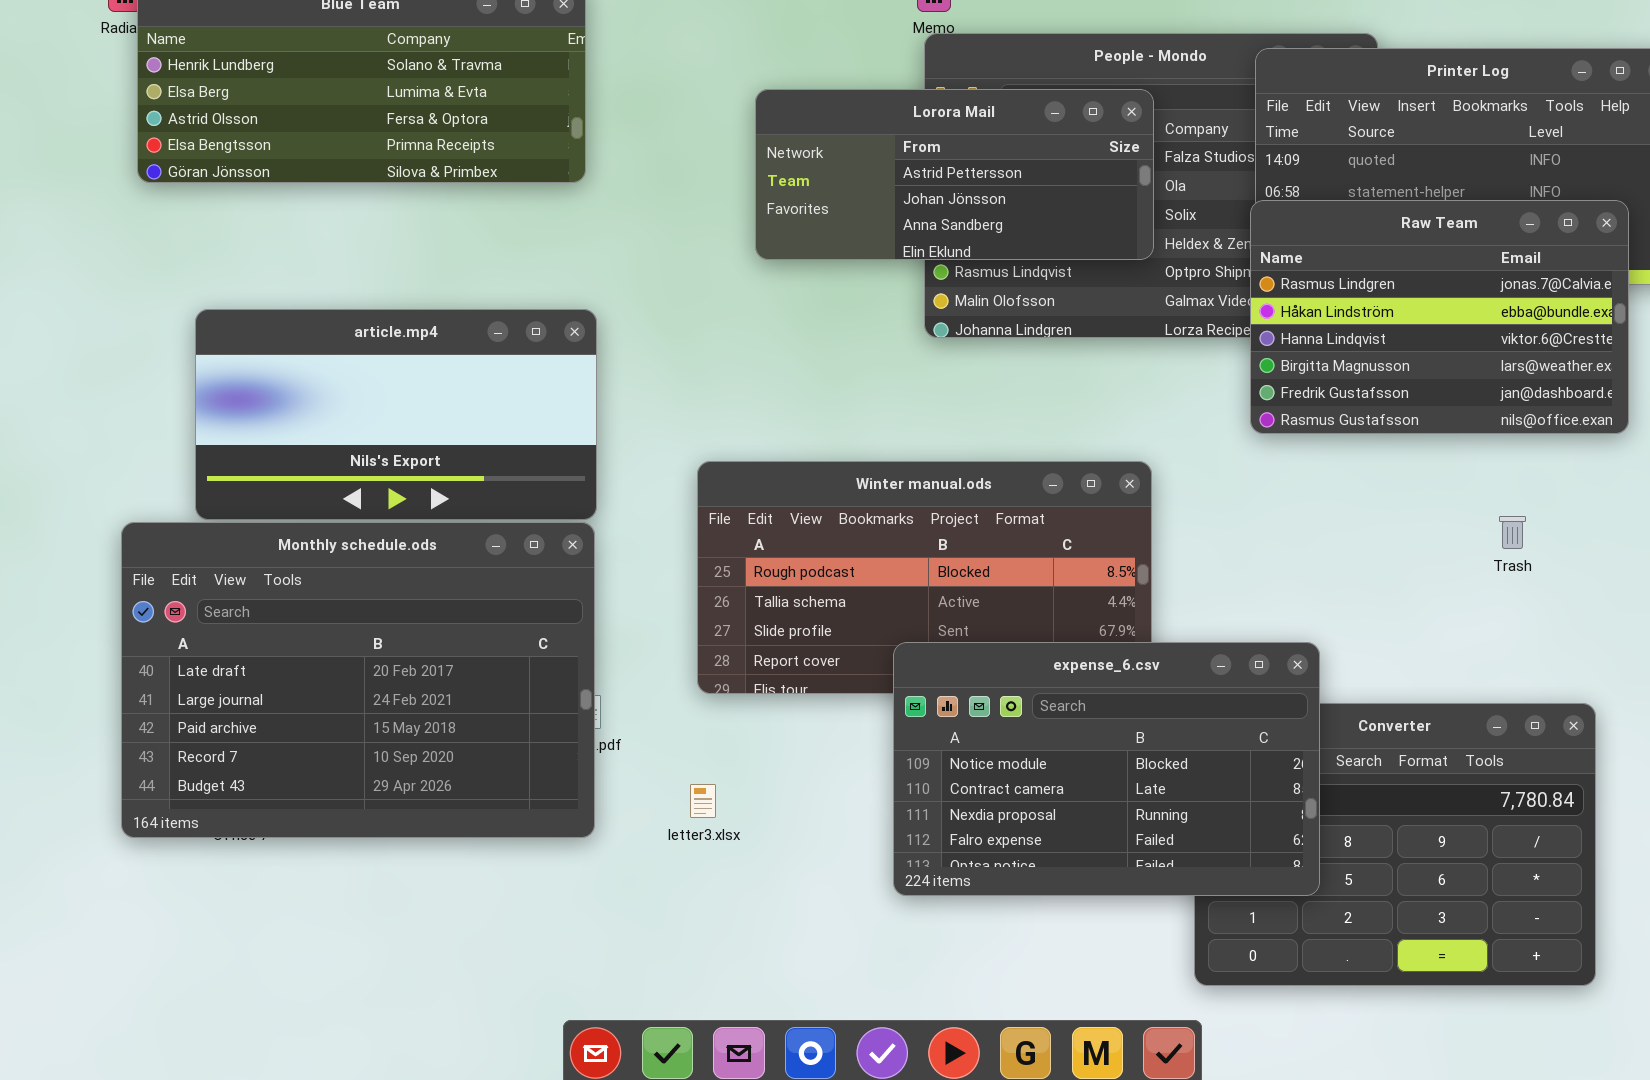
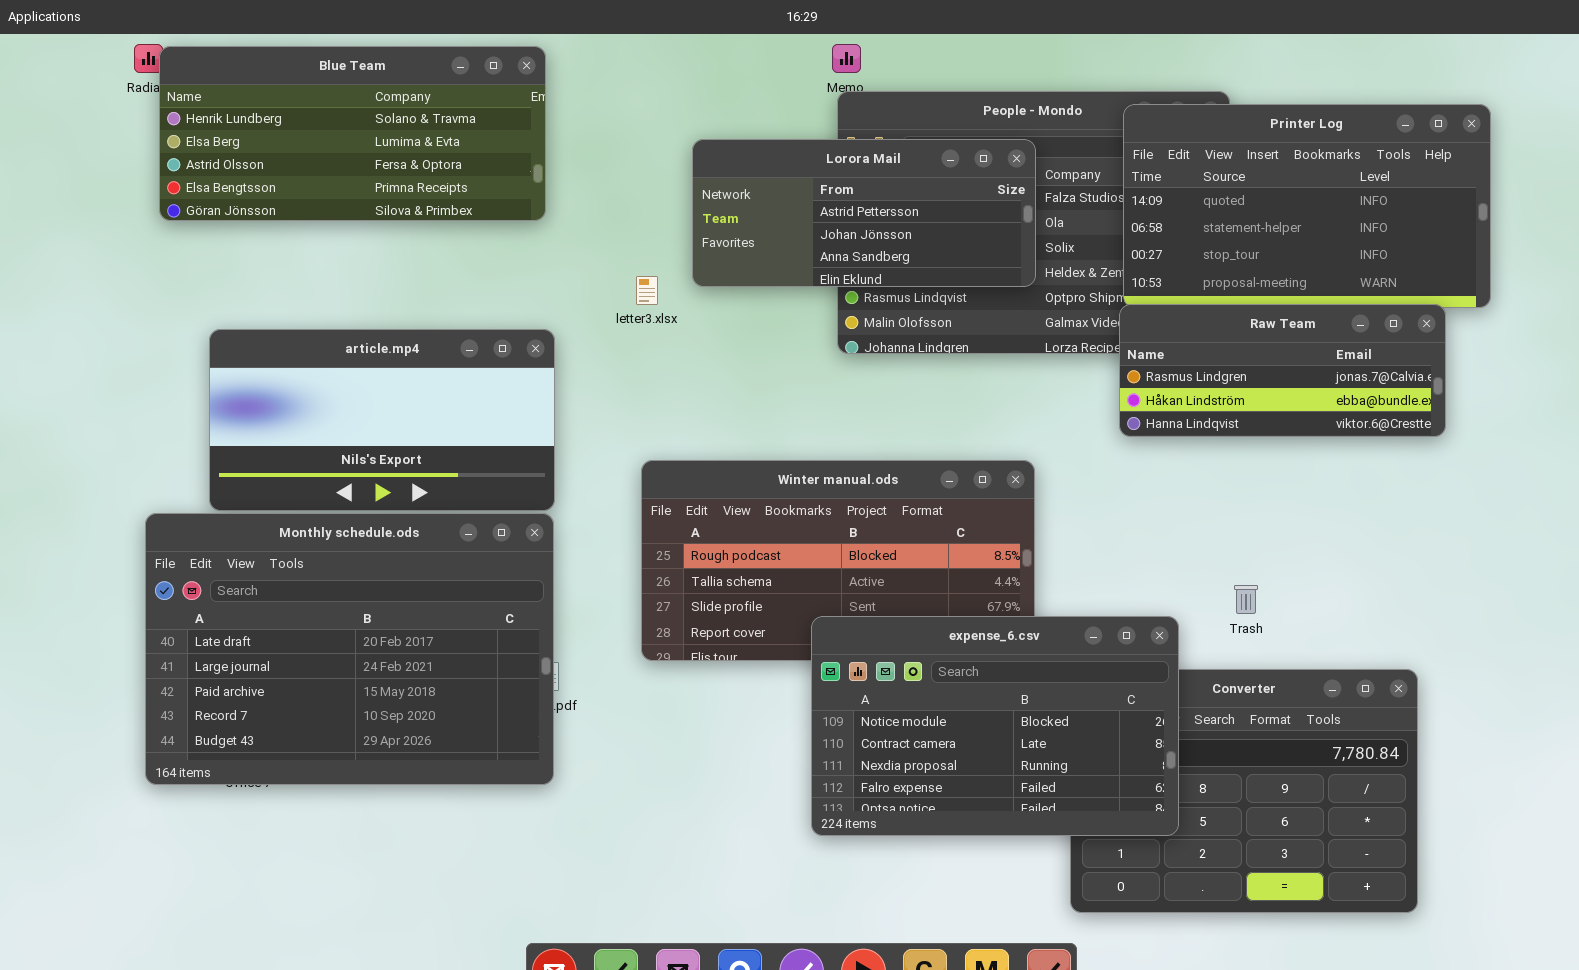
Raw Team: [1250,200,1629,434] -> [1119,304,1446,437], resized
Trash: [1499,516,1526,549] -> [1234,585,1258,614], moved
letter3.xlsx: [690,784,716,818] -> [636,276,658,305], moved

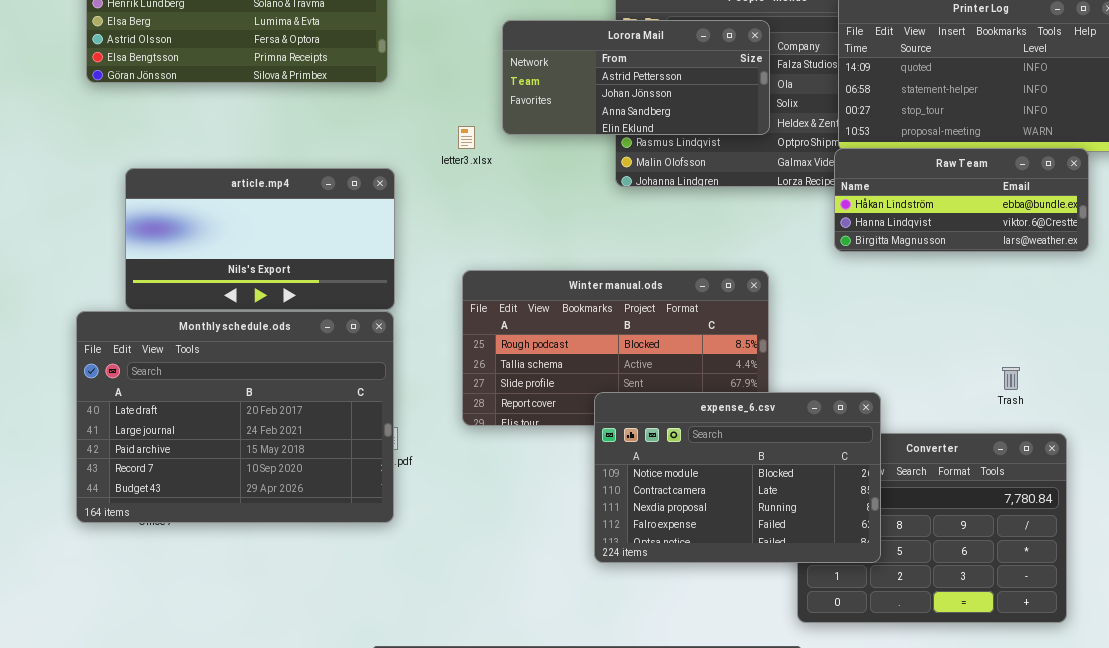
Raw Team: [1119,304,1446,437] -> [834,148,1089,252], scrolled down 1 row
Trash: [1234,585,1258,614] -> [1002,367,1020,390], moved

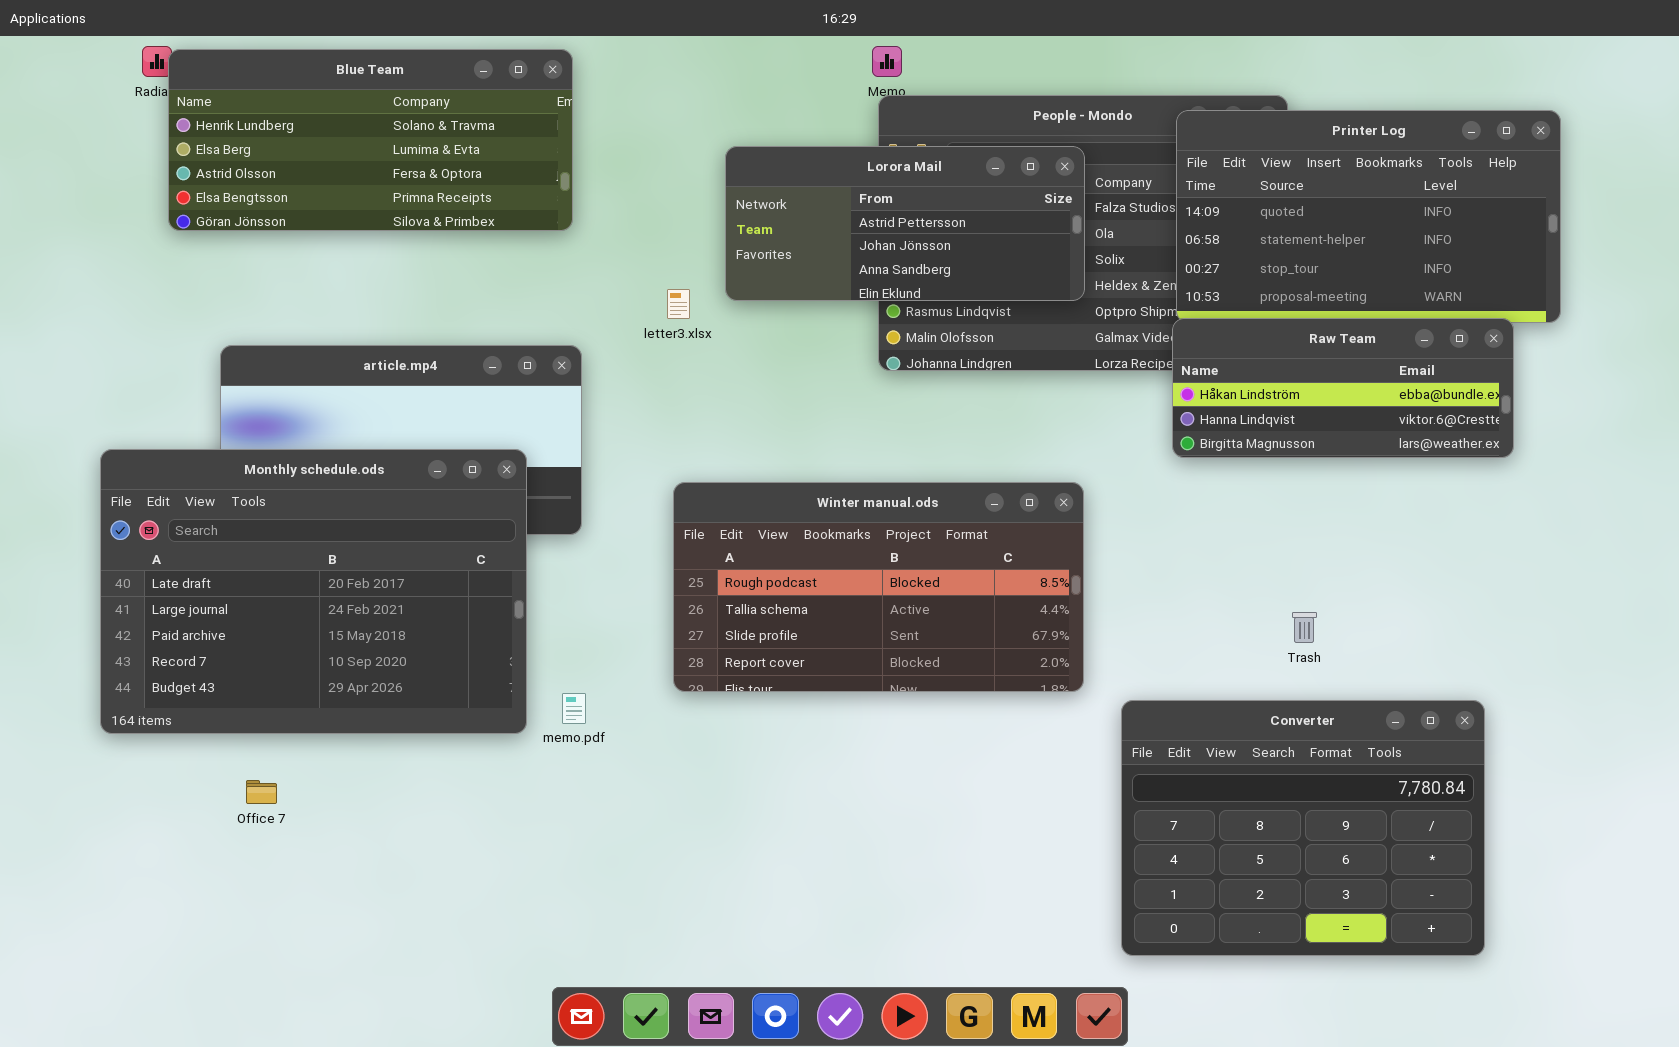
Monthly schedule.ods: [76,311,394,523] -> [100,449,527,734], moved
Trash: [1002,367,1020,390] -> [1292,612,1317,643], moved
expense_6.csv: [594,392,881,563] -> none, closed

